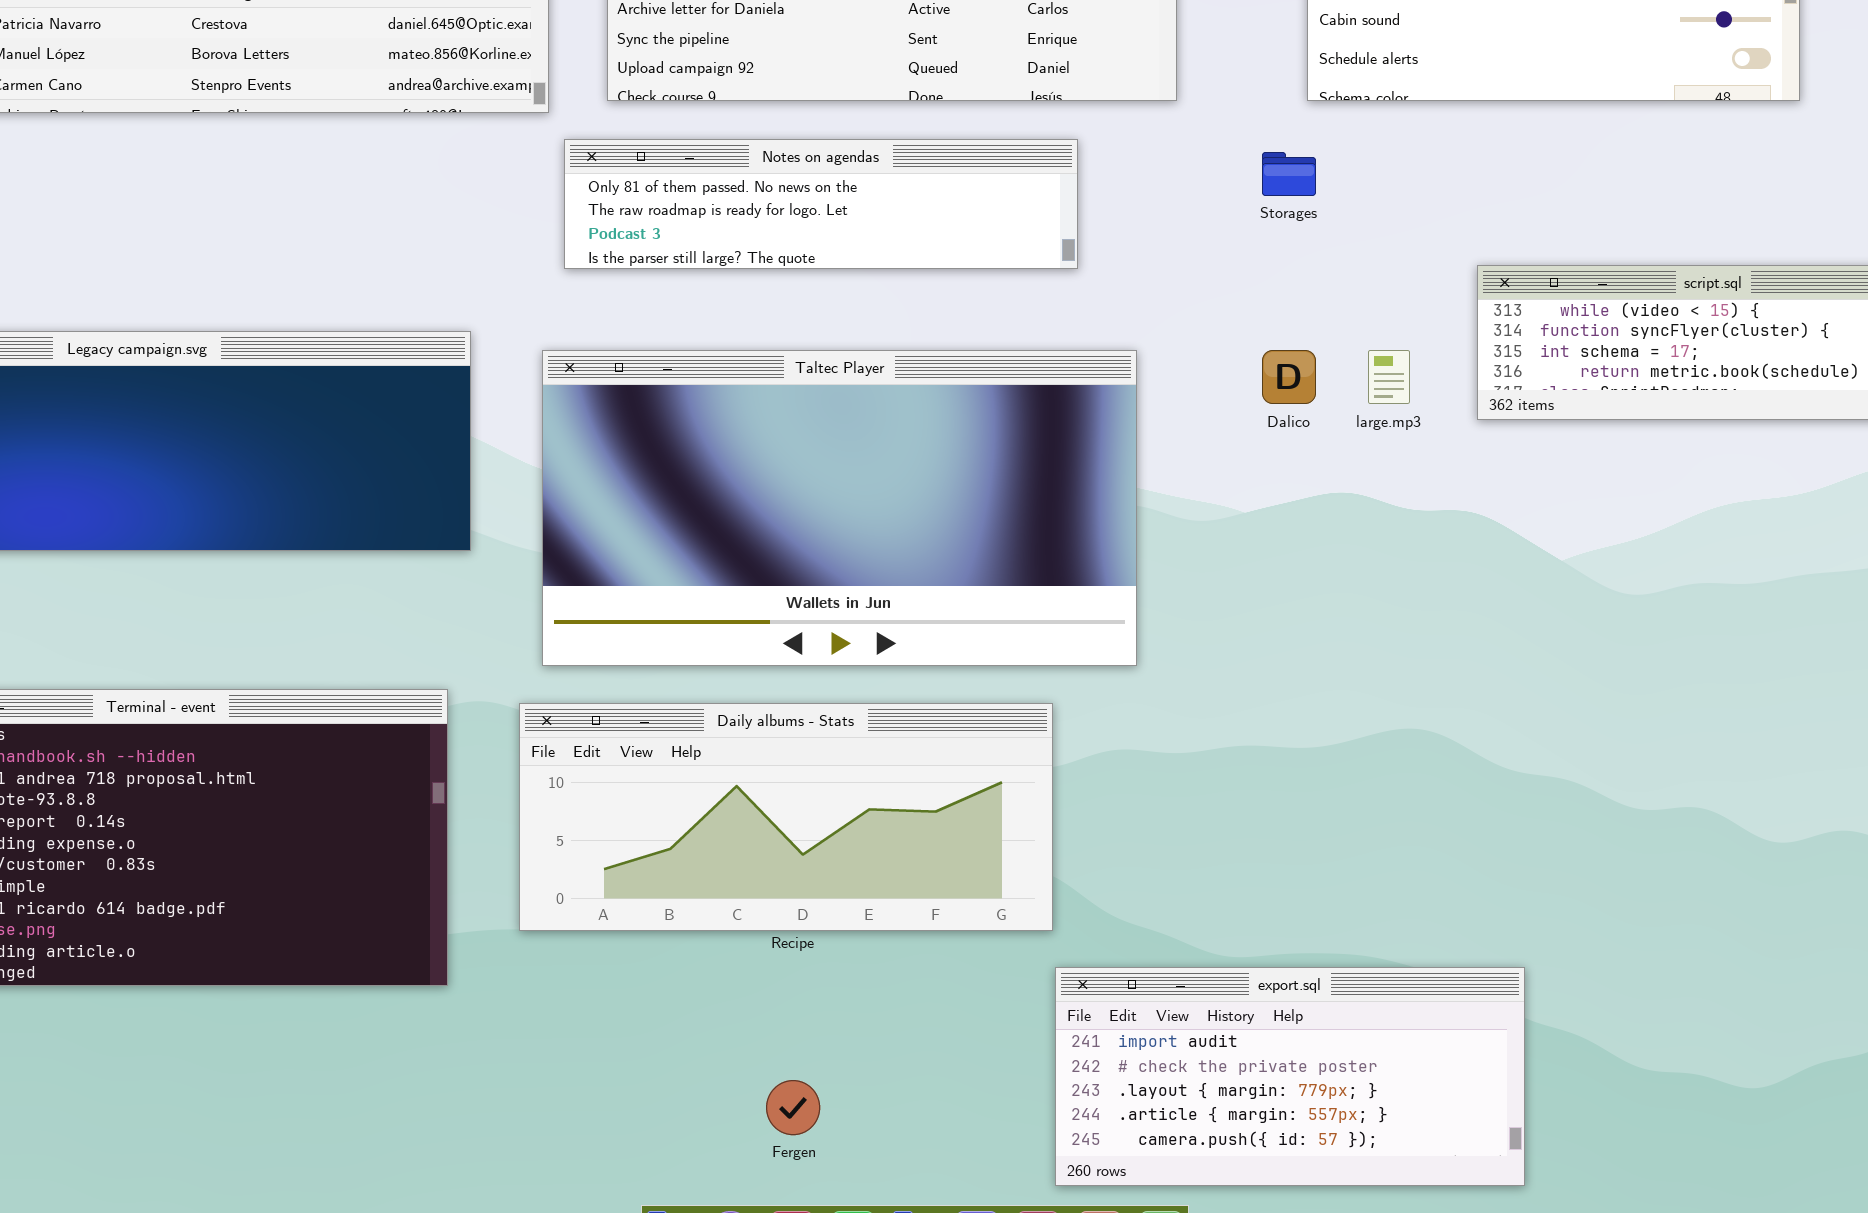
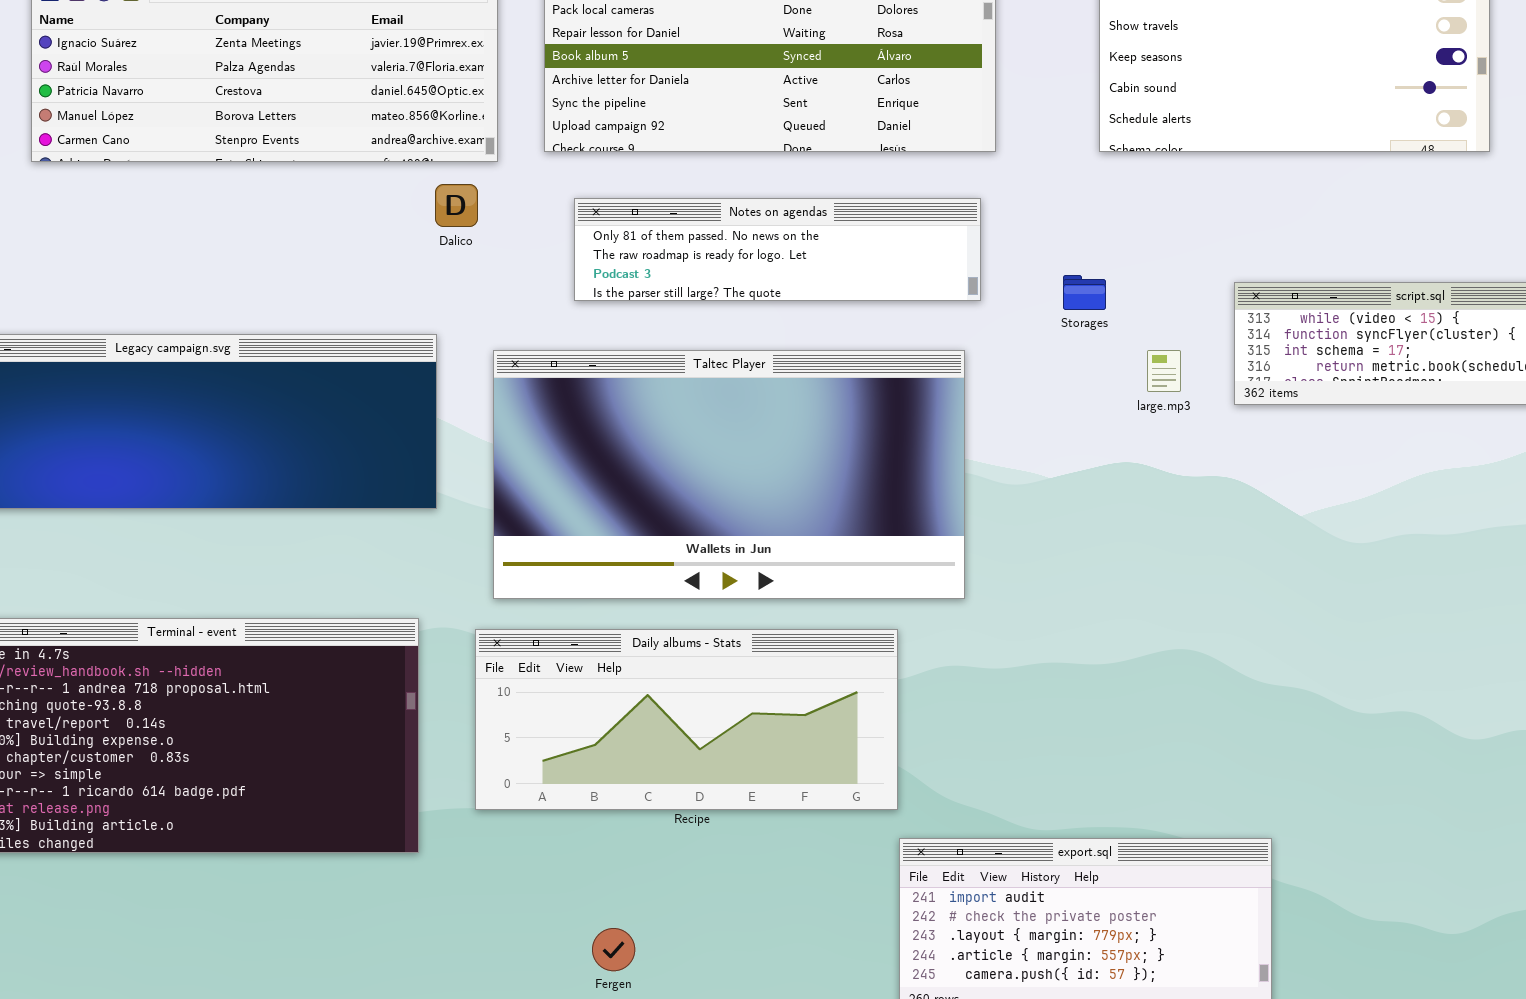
Notes on agendas: [564,139,1078,269] -> [574,198,981,301], moved
Storages: [1262,152,1316,196] -> [1063,275,1106,310], moved
Dalico: [1262,350,1316,404] -> [435,184,478,227], moved
Fergen: [766,1080,820,1135] -> [592,928,635,971], moved

